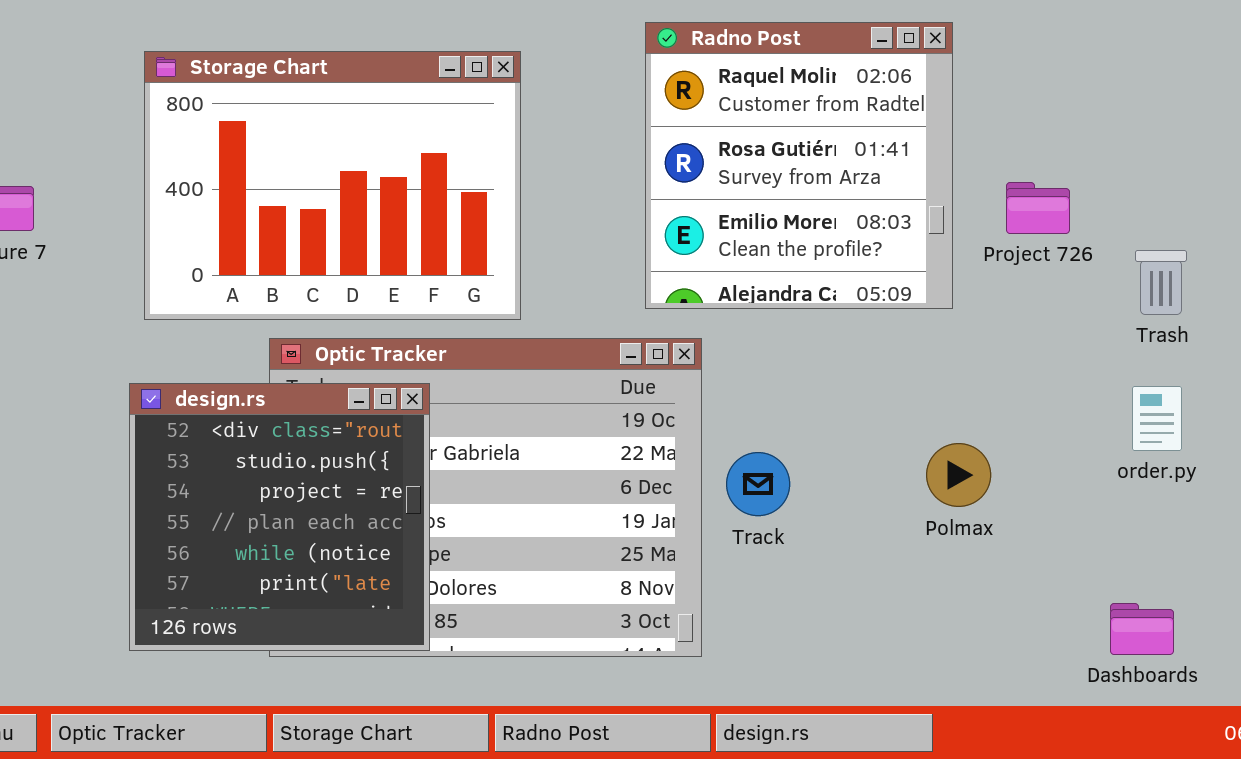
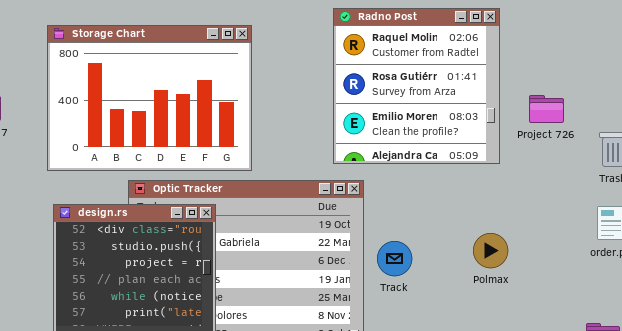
Storage Chart: [144,51,521,320] -> [47,25,252,171], moved
Polmax: [926,443,991,507] -> [473,233,508,268], moved

